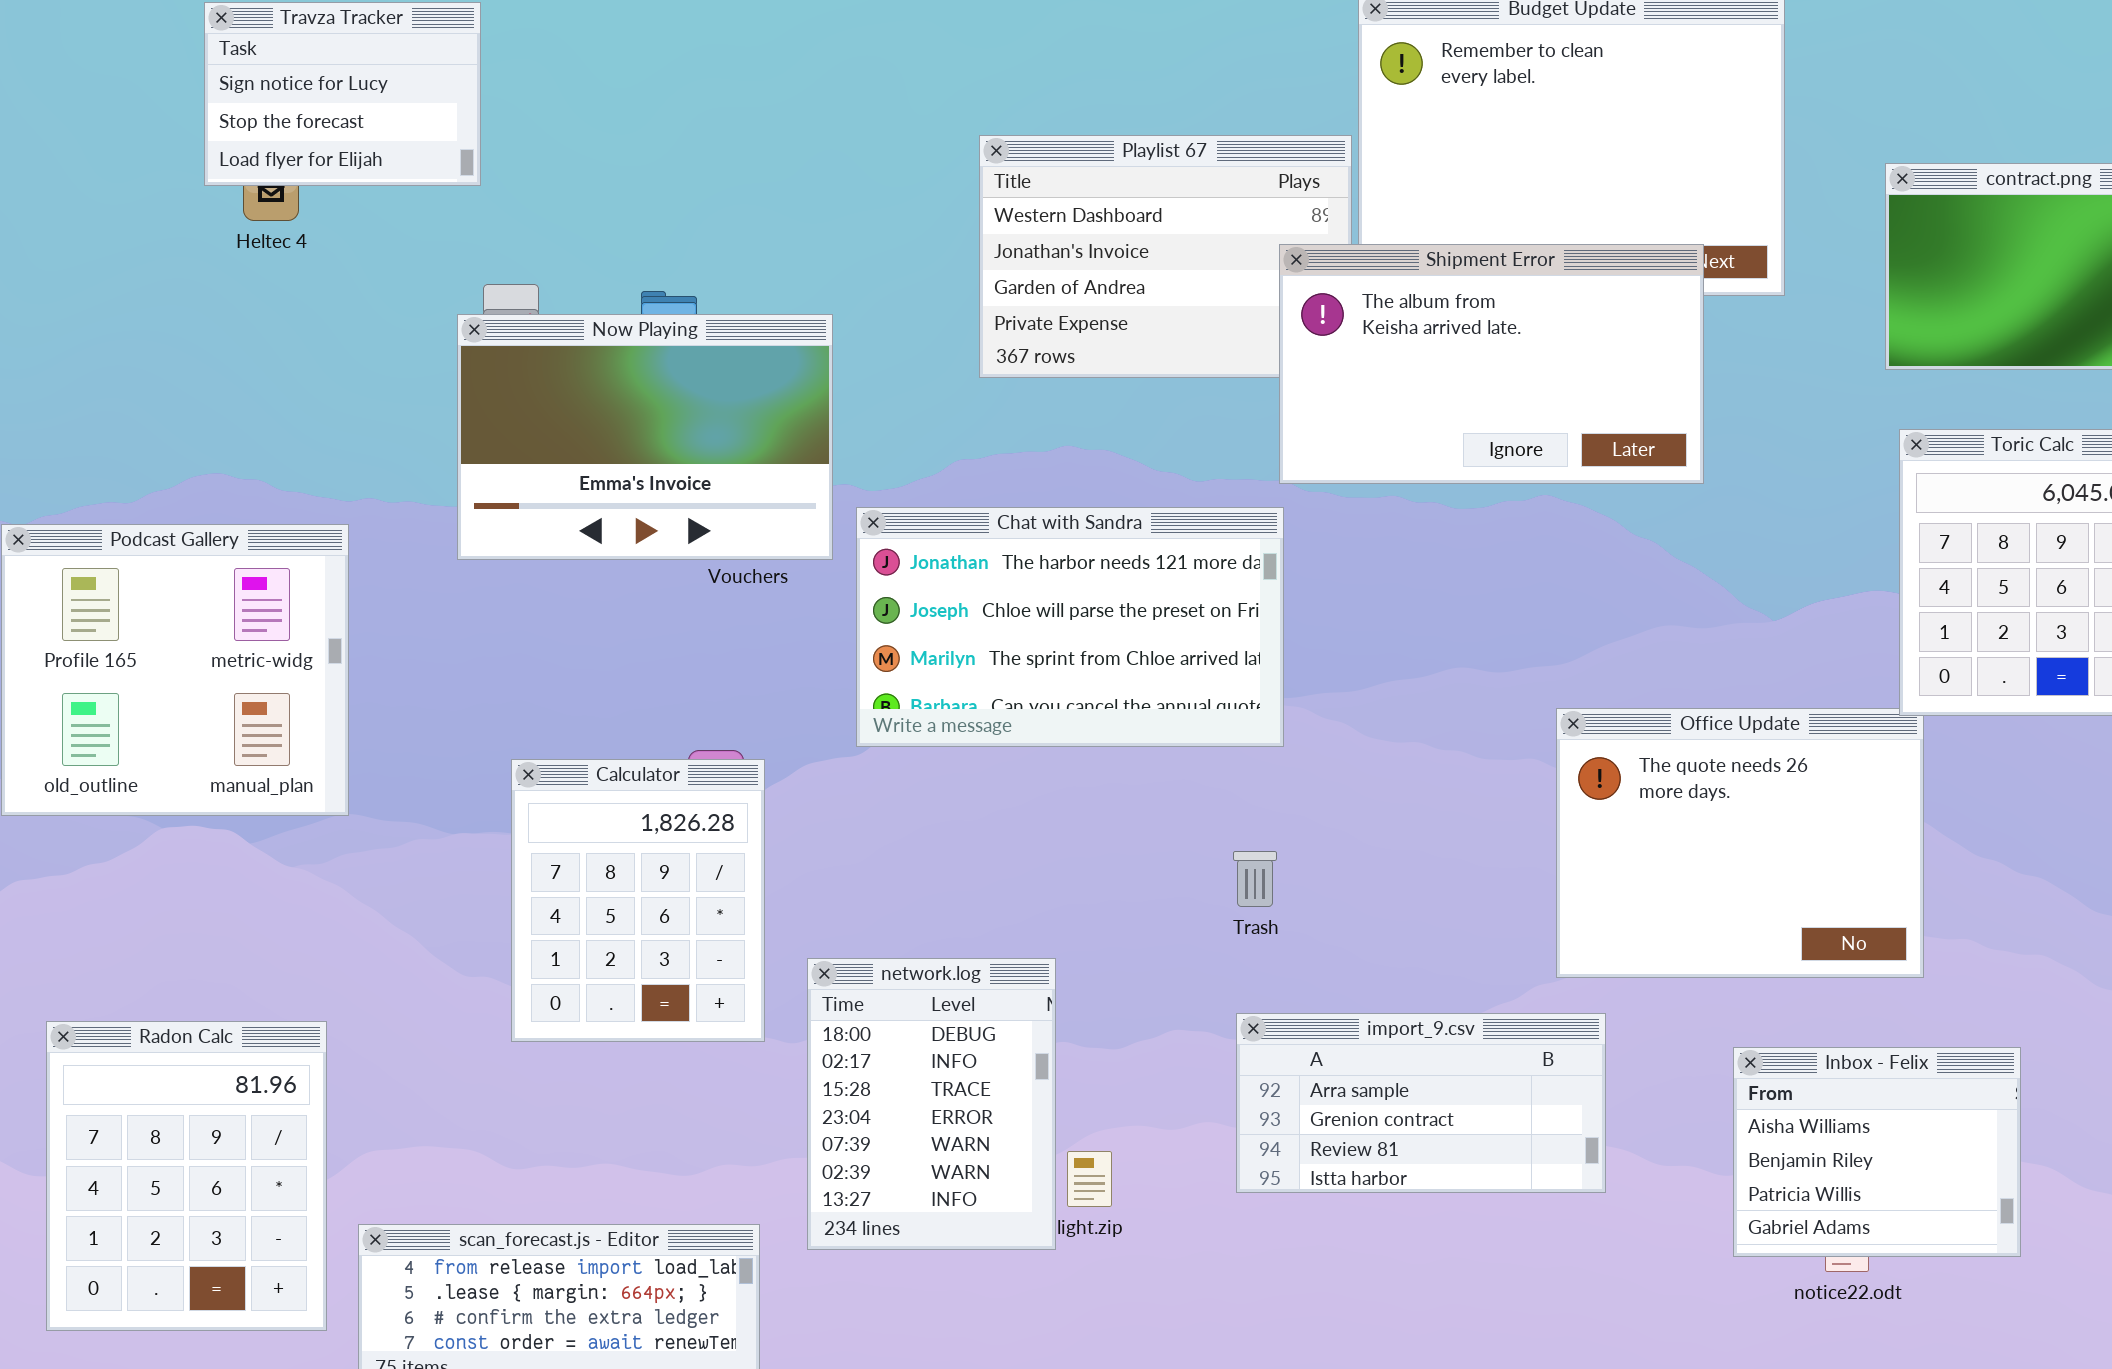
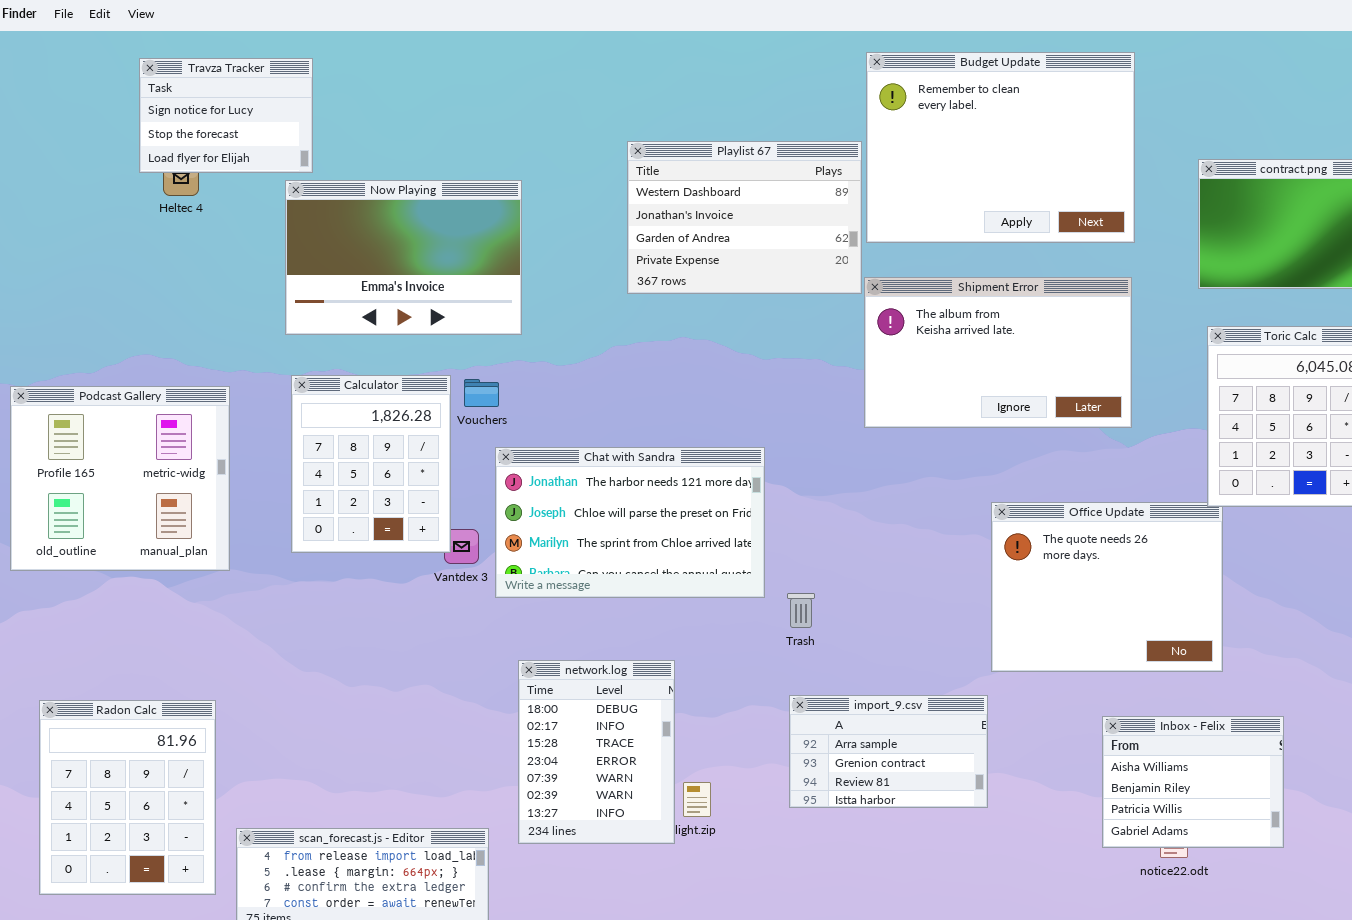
Shipment Error: [1279,244,1704,484] -> [864,277,1132,428], moved
Now Playing: [457,314,833,560] -> [285,180,522,335], moved
Chat with Sandra: [856,507,1284,747] -> [495,447,765,598], moved
Calculator: [511,759,765,1042] -> [291,375,451,553], moved
import_9.csv: [1236,1013,1606,1193] -> [789,695,988,808], resized

